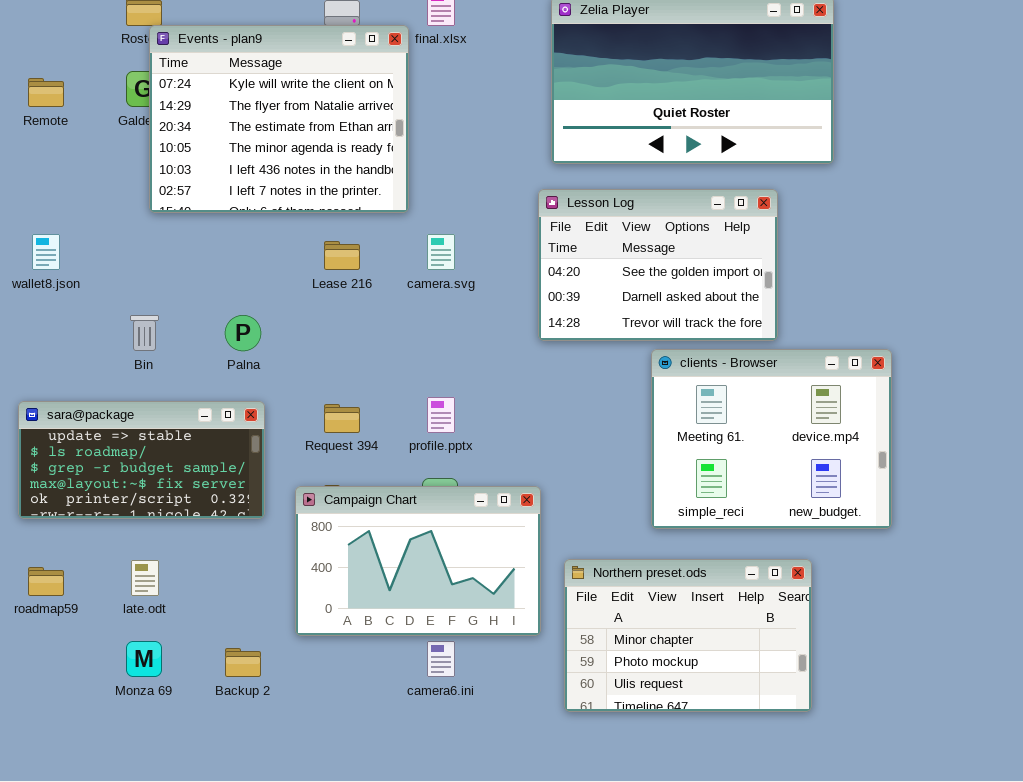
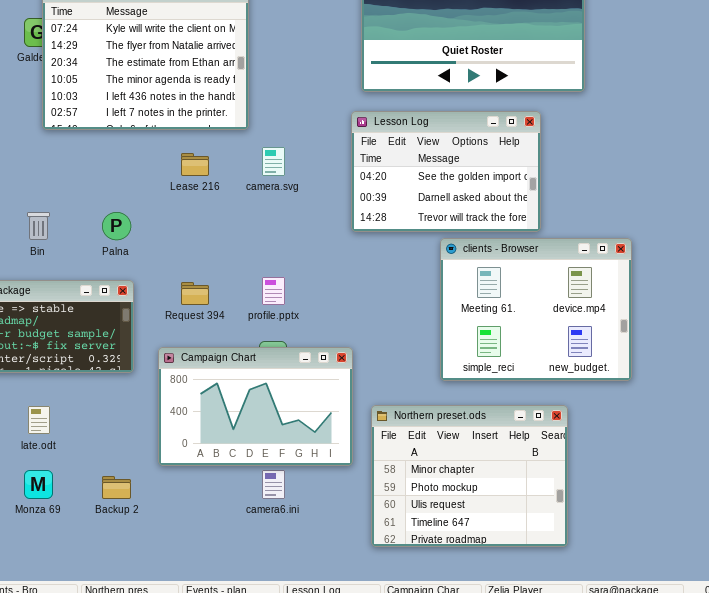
Northern preset.ods: [564,559,812,712] -> [371,405,568,547], resized

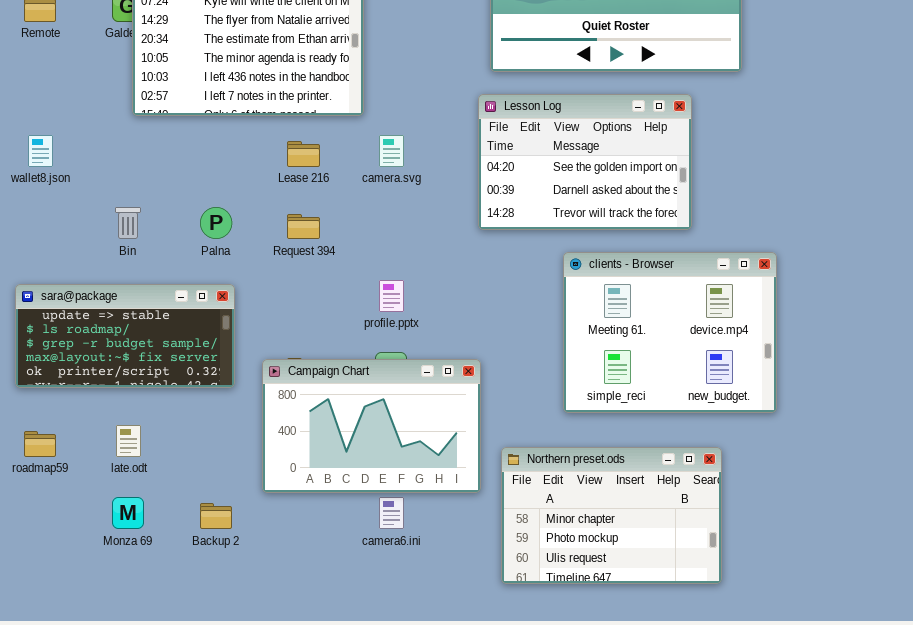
clients - Browser: [440,238,632,381] -> [563,252,777,413], moved
Request 394: [181,282,209,305] -> [287,214,320,239], moved
Northern preset.ods: [371,405,568,547] -> [501,447,722,584], resized

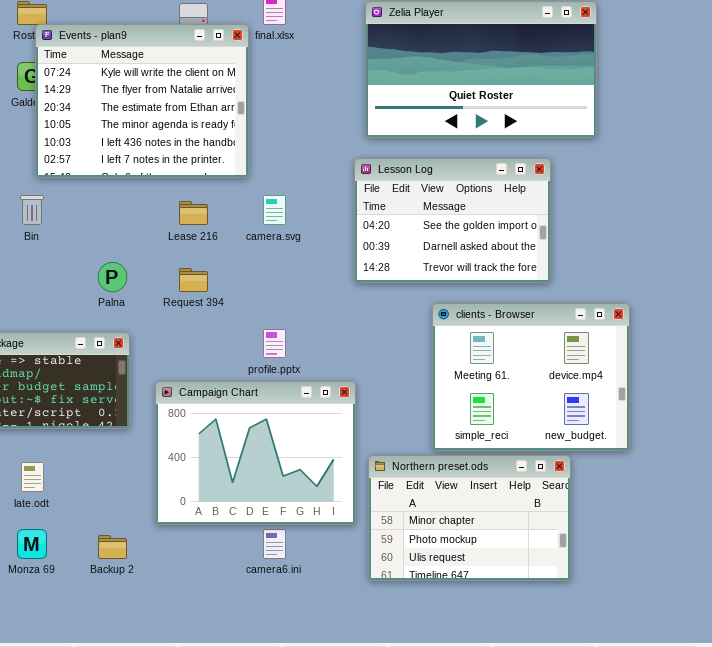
Bin: [115,207,141,239] -> [20,195,44,225], moved
Campaign Chart: [262,359,481,493] -> [155,381,356,525], resized
Northern preset.ods: [501,447,722,584] -> [368,455,571,581], moved

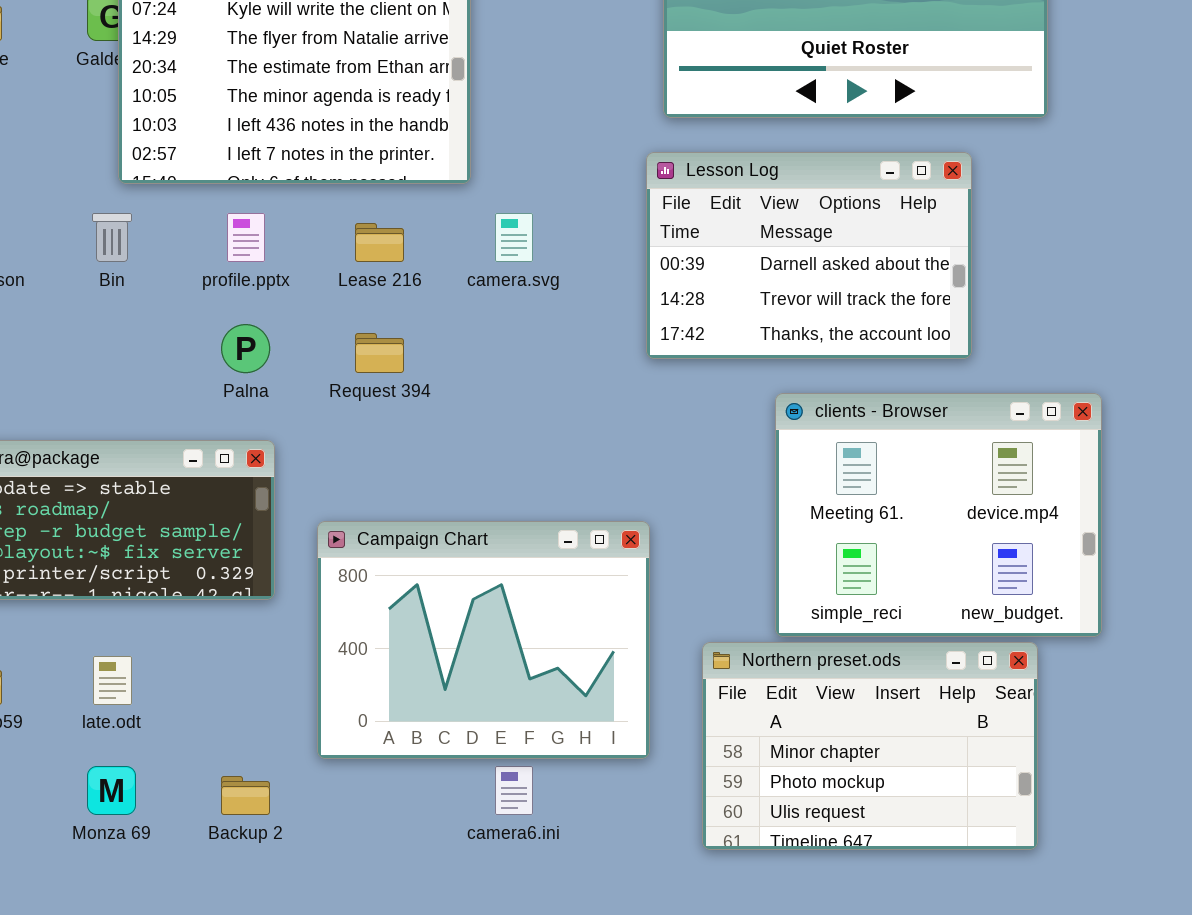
Lesson Log: [354,158,551,283] -> [646,152,972,359], scrolled down 1 row
profile.pptx: [263,329,286,358] -> [227,213,265,262], moved
Northern preset.ods: [368,455,571,581] -> [702,642,1038,850], moved

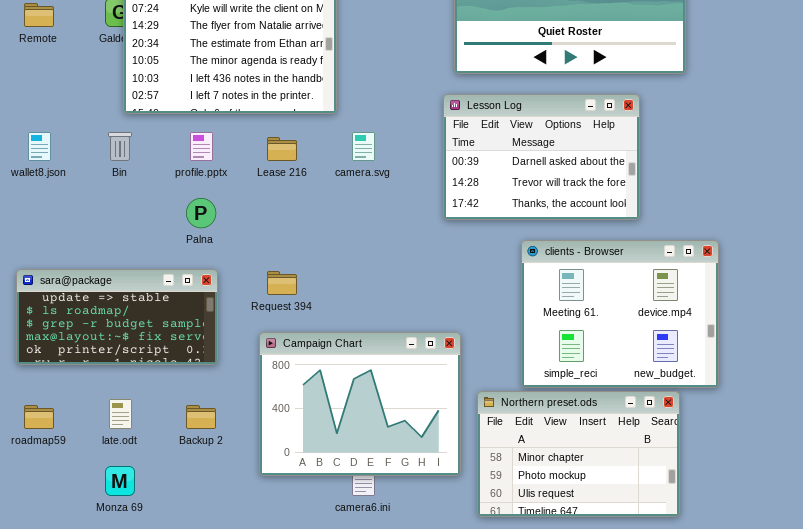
Request 394: [355,333,404,373] -> [267,271,297,295], moved
Campaign Chart: [317,521,650,759] -> [259,332,461,476], moved
Backup 2: [221,776,270,815] -> [186,405,216,429], moved

